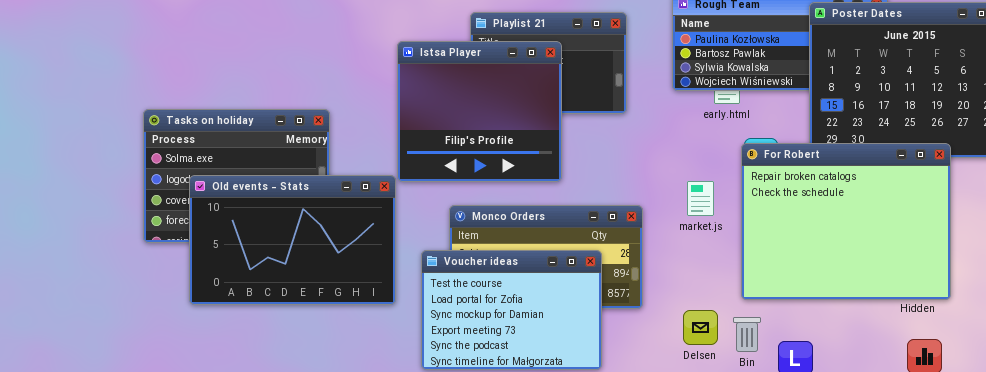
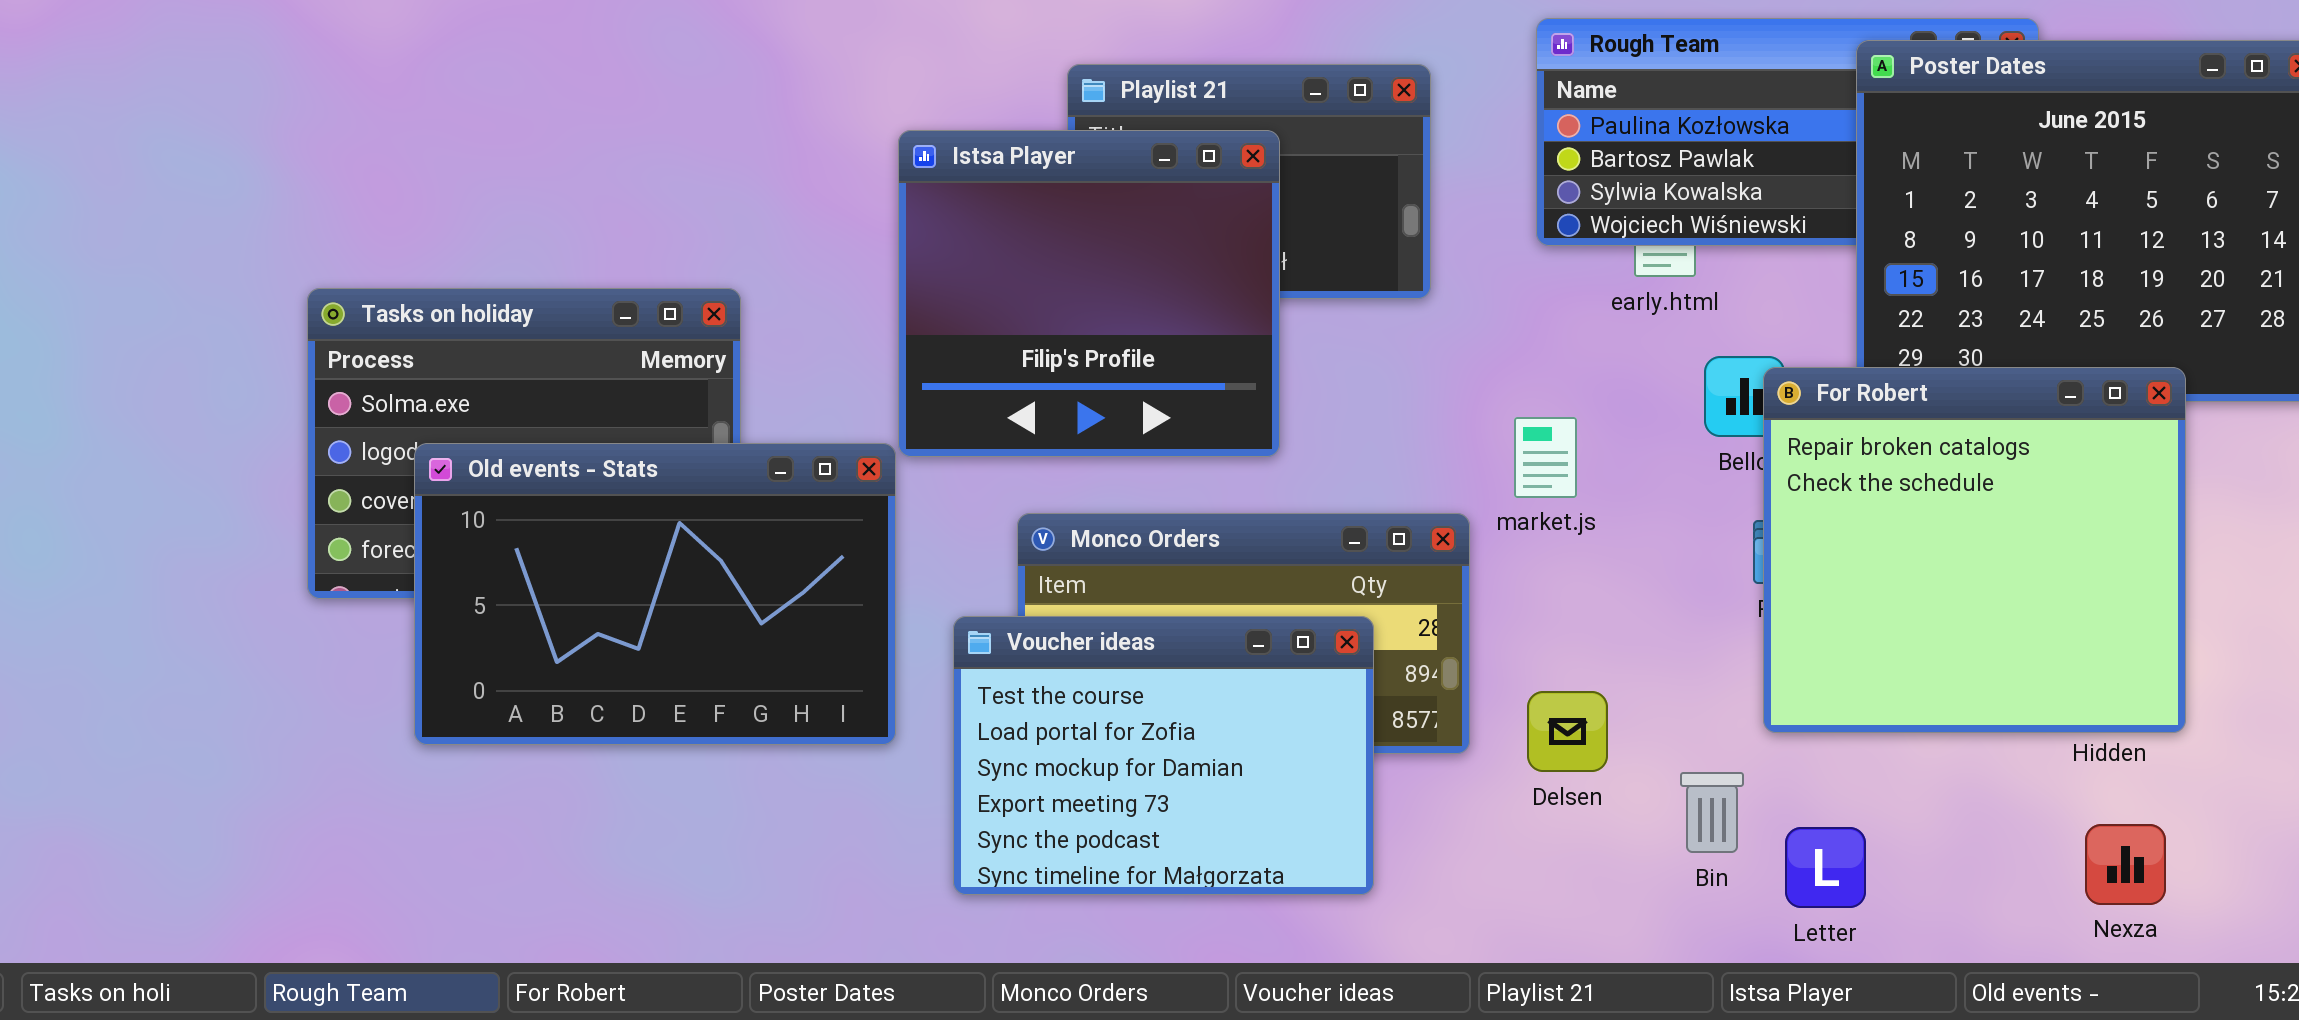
For Robert: [741,143,951,300] -> [1763,367,2186,733], resized
market.js: [687,181,714,216] -> [1514,417,1577,498], moved
Delsen: [683,310,718,345] -> [1527,691,1608,772], moved

